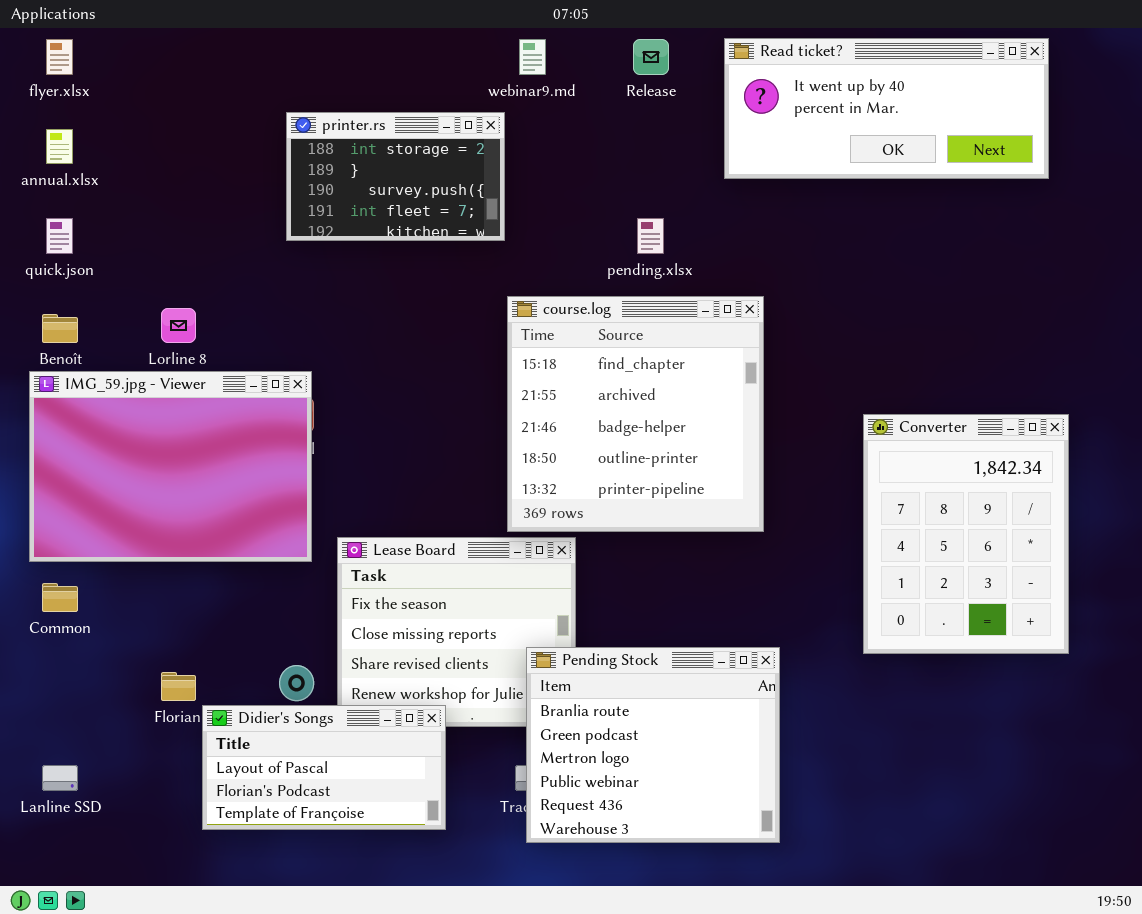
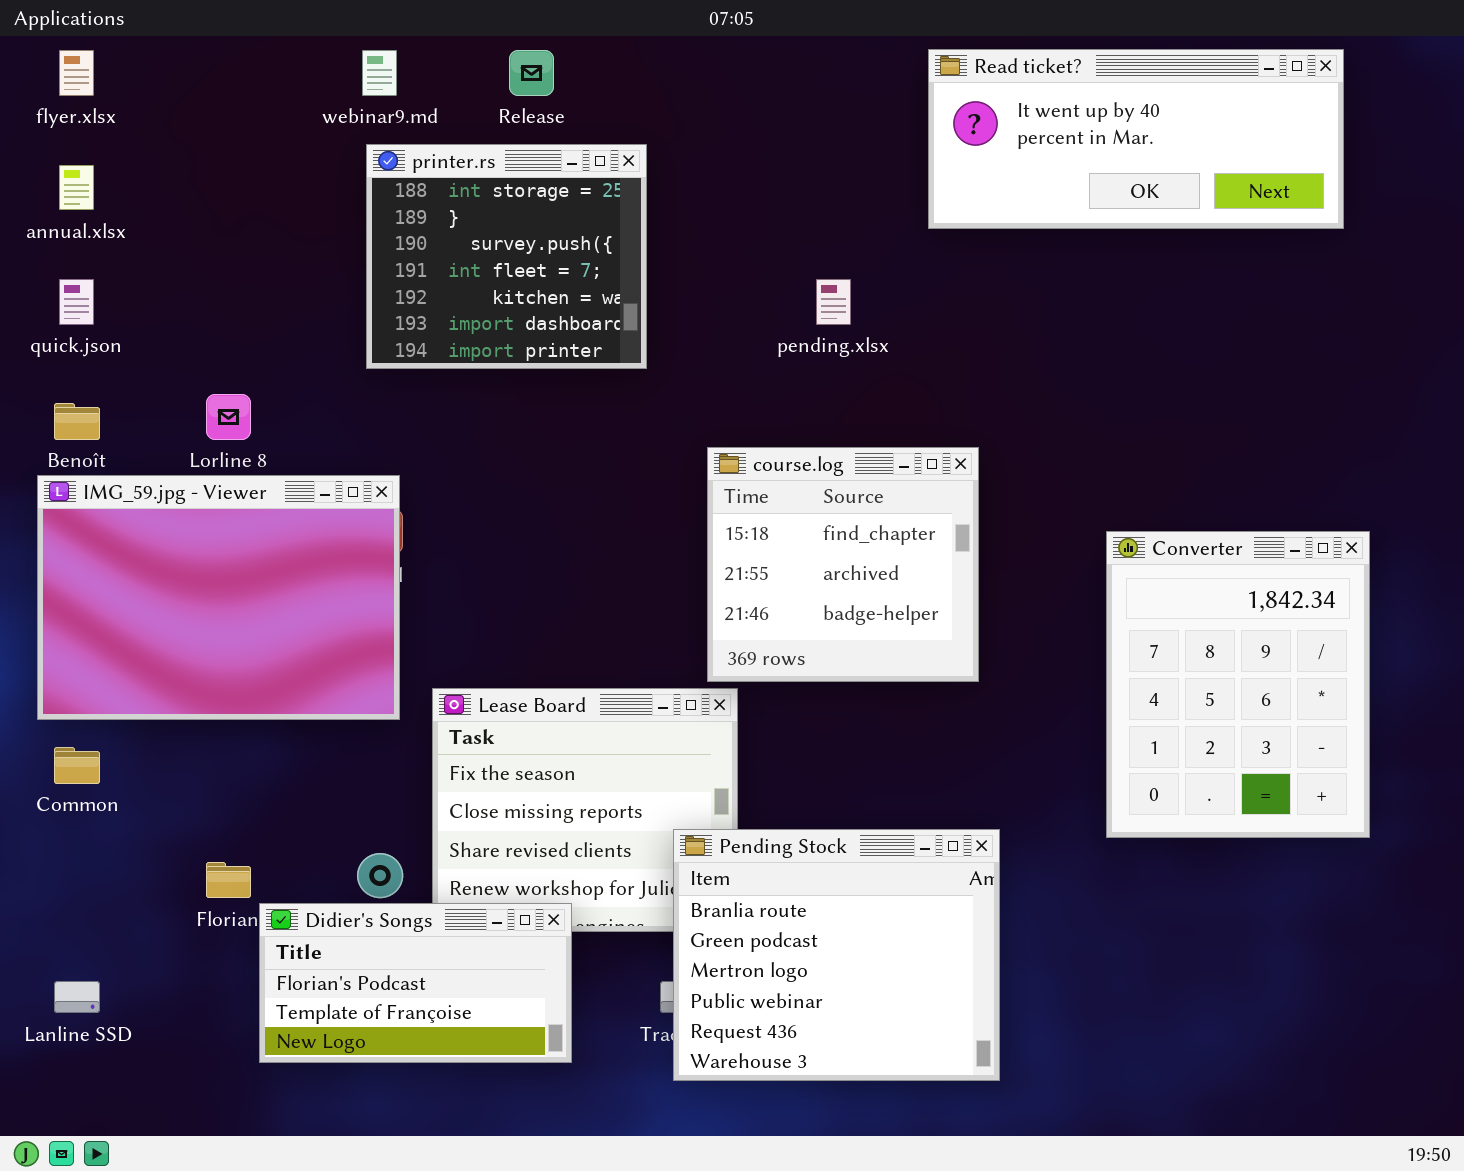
webinar9.md: [519,39,546,75] -> [362,50,397,96], moved
Release: [633,39,669,75] -> [509,50,554,96], moved
printer.rs: [286,112,505,241] -> [366,144,647,369], resized
course.log: [507,296,764,532] -> [707,447,979,682], resized
Didier's Songs: [202,705,446,830] -> [259,903,572,1063], scrolled down 1 row

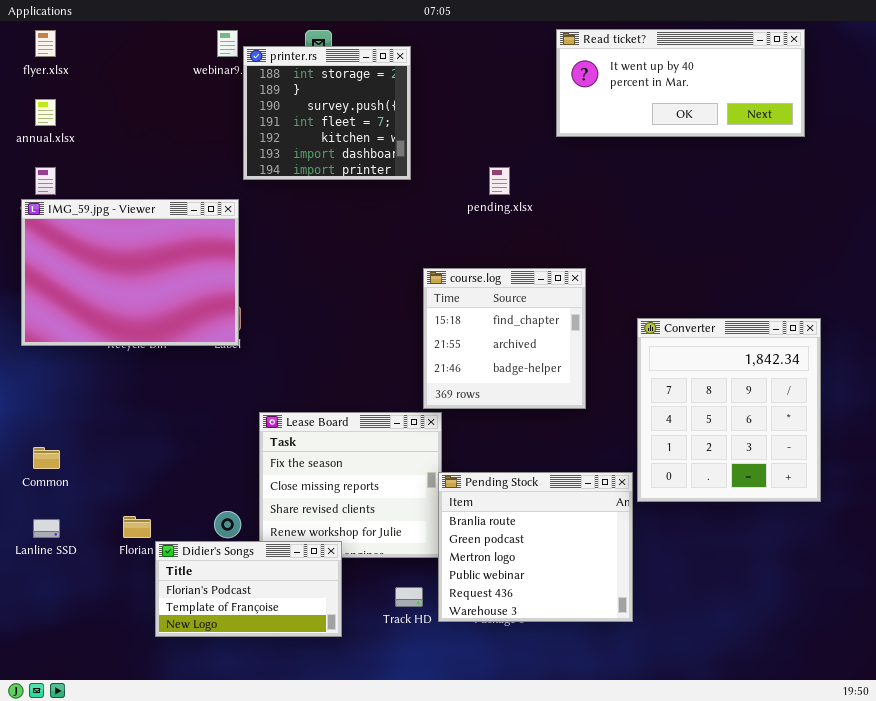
printer.rs: [366,144,647,369] -> [243,46,411,180], moved
IMG_59.jpg - Viewer: [37,475,400,720] -> [21,199,239,346], moved
Converter: [1106,531,1370,838] -> [637,318,821,502], resized
Pending Stock: [673,829,1000,1081] -> [438,472,633,622], moved
Lanline SSD: [54,981,100,1013] -> [33,519,60,538], moved

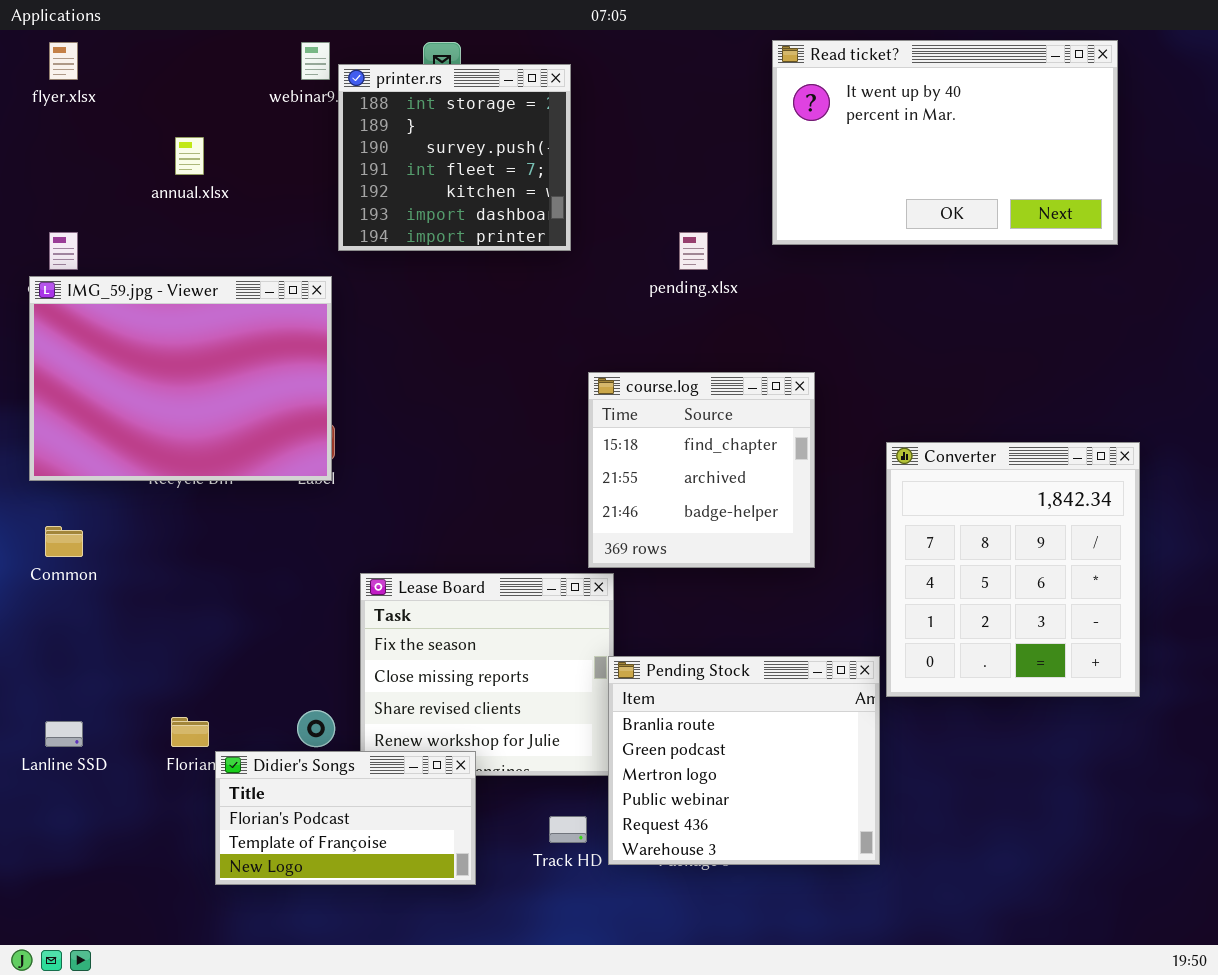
Read ticket?: [556,29,805,137] -> [772,40,1118,245], resized
annual.xlsx: [35,99,56,126] -> [175,137,204,175], moved
Common: [33,447,60,469] -> [45,526,83,557], moved

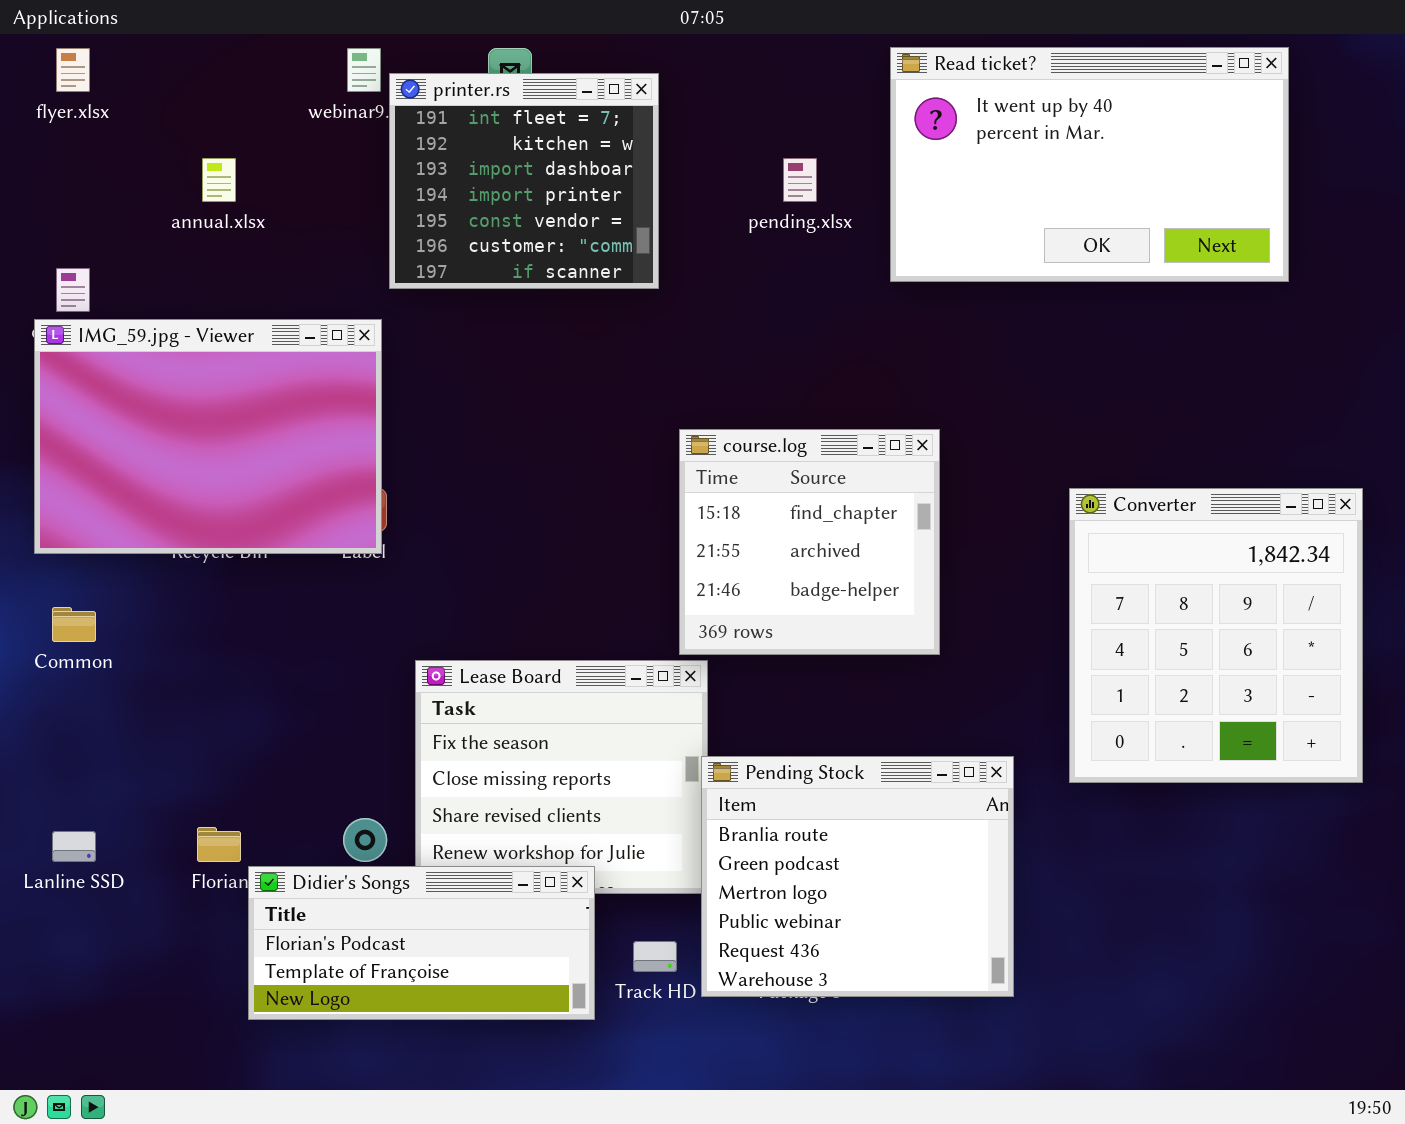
printer.rs: [338,64,571,251] -> [389,73,659,289], scrolled down 3 rows
pending.xlsx: [679,232,708,270] -> [783,158,817,202], moved
Converter: [886,442,1140,697] -> [1069,488,1363,783], moved
Didier's Songs: [215,751,476,885] -> [248,866,595,1020], resized

